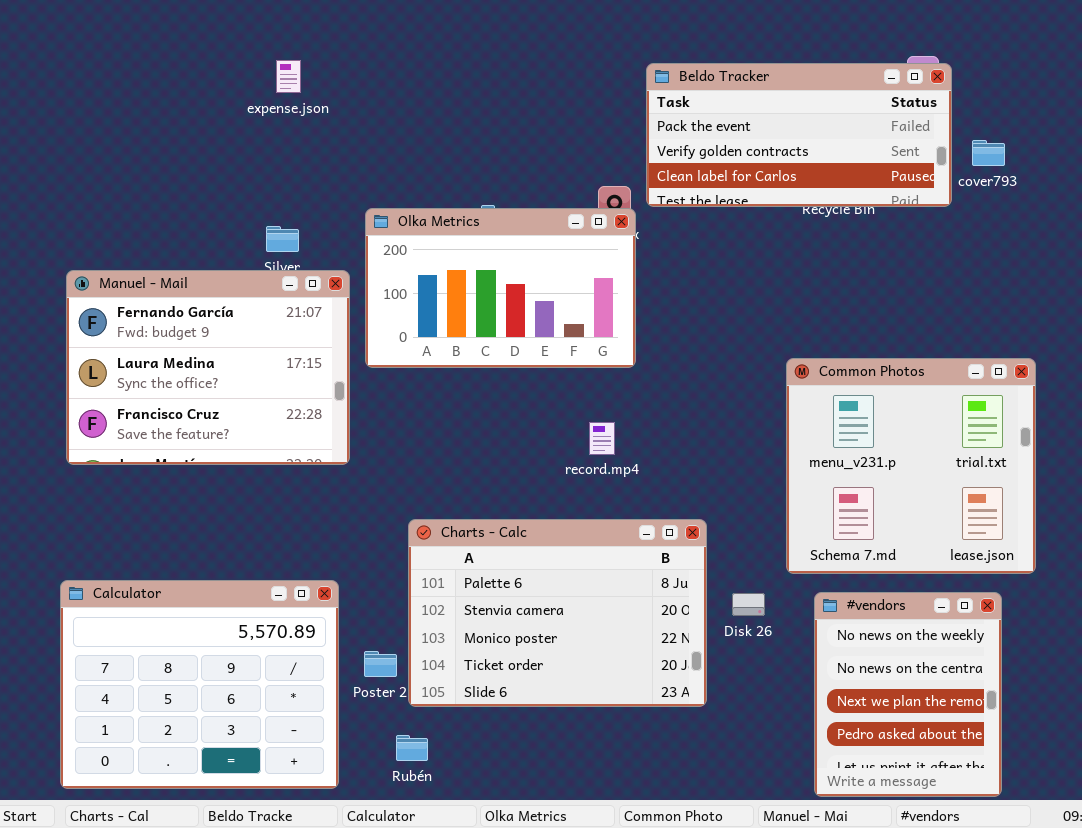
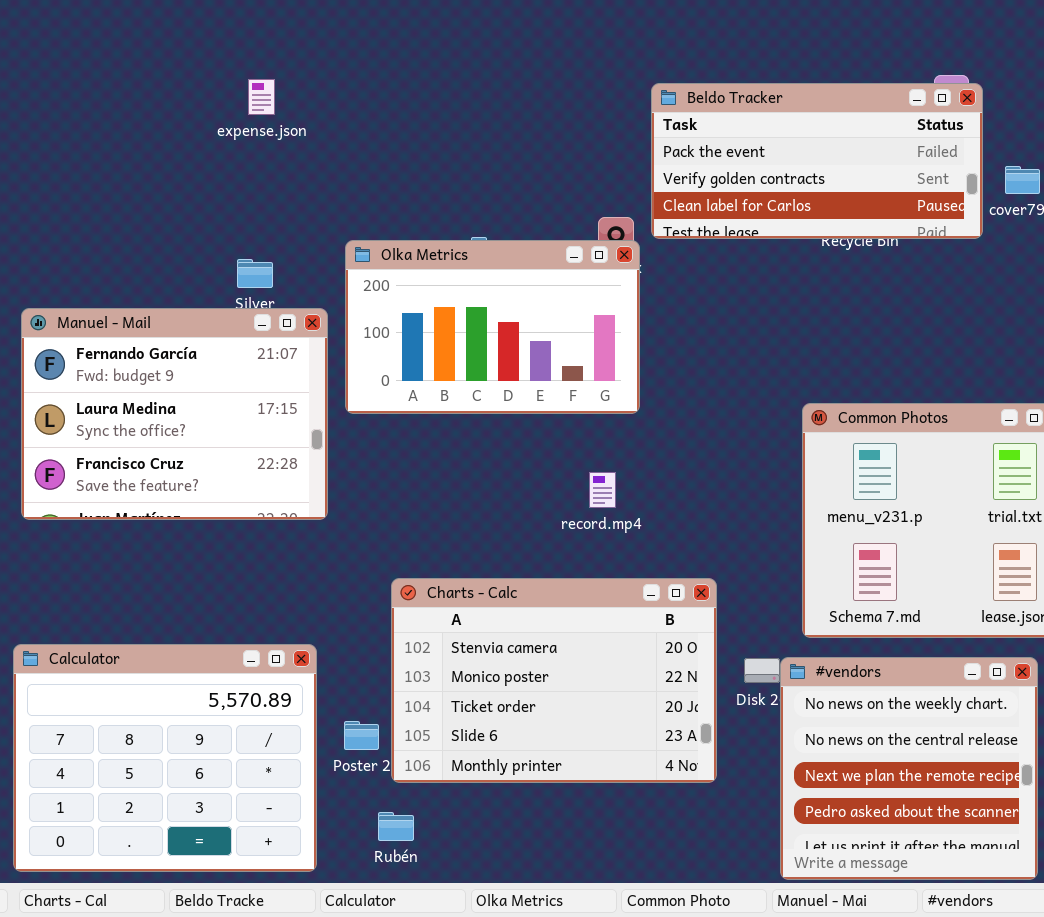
Charts - Calc: [408,519,707,707] -> [391,578,717,783], scrolled down 1 row
#vendors: [814,592,1002,797] -> [780,657,1038,880], resized

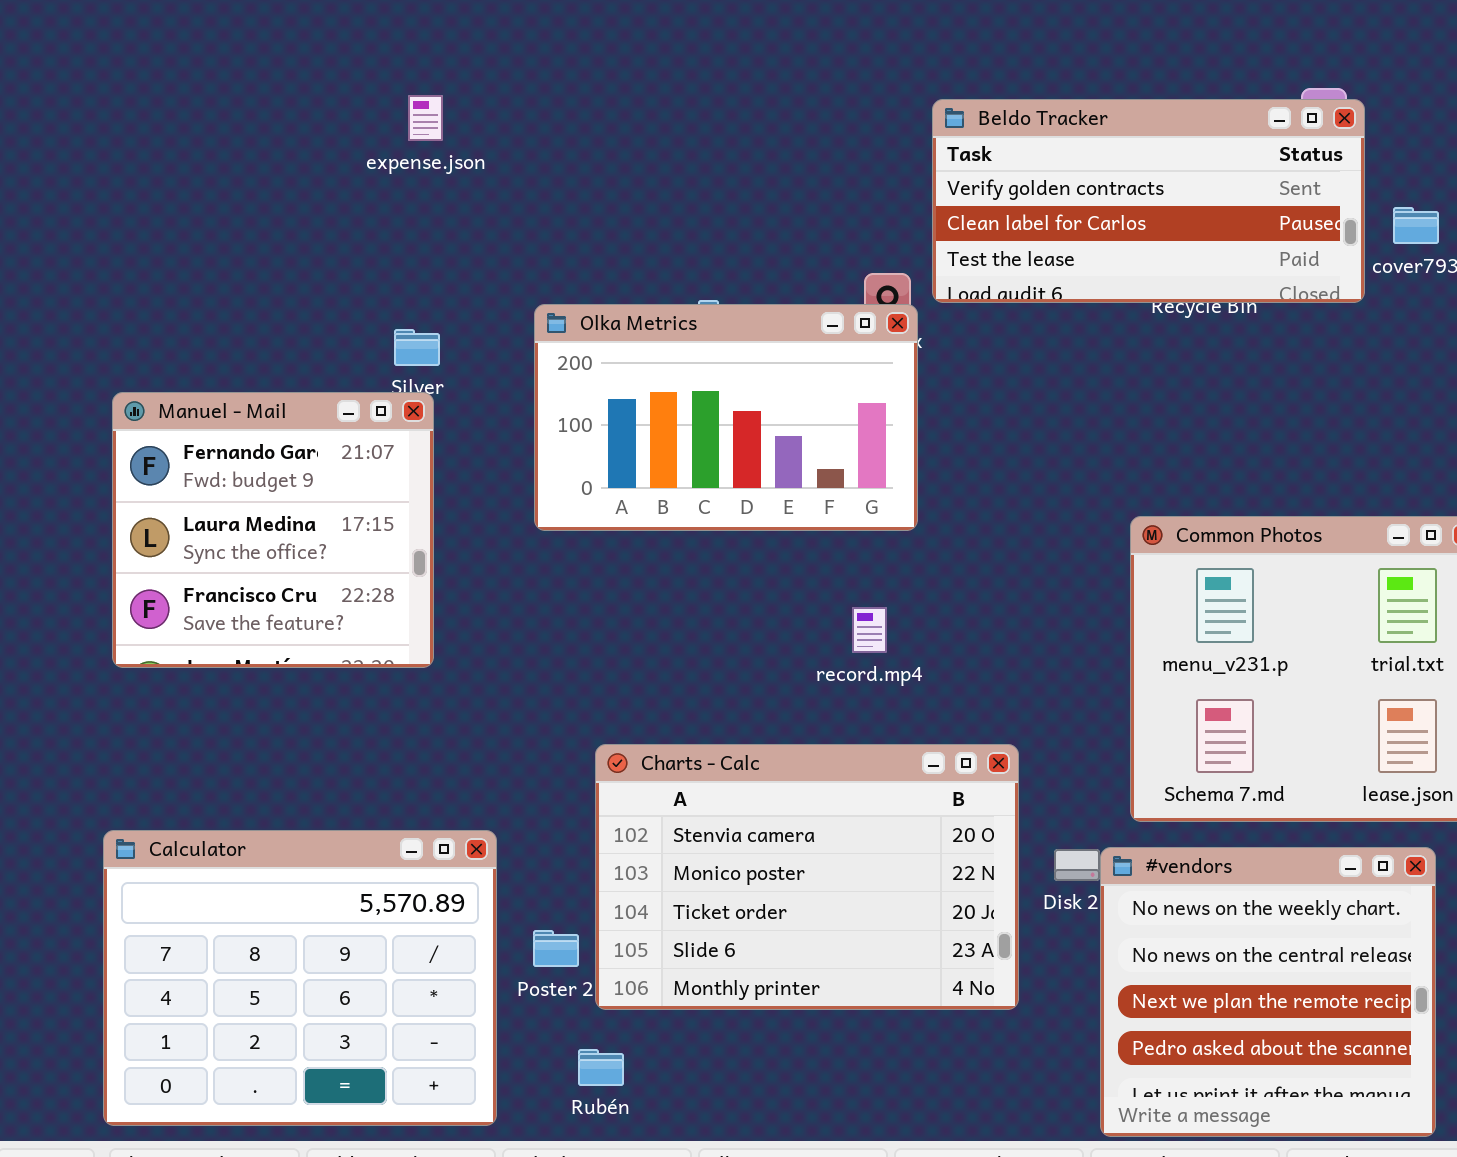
Beldo Tracker: [651,83,983,239] -> [932,99,1365,303], scrolled down 1 row
Manuel - Mail: [21,308,328,520] -> [112,392,434,668], resized

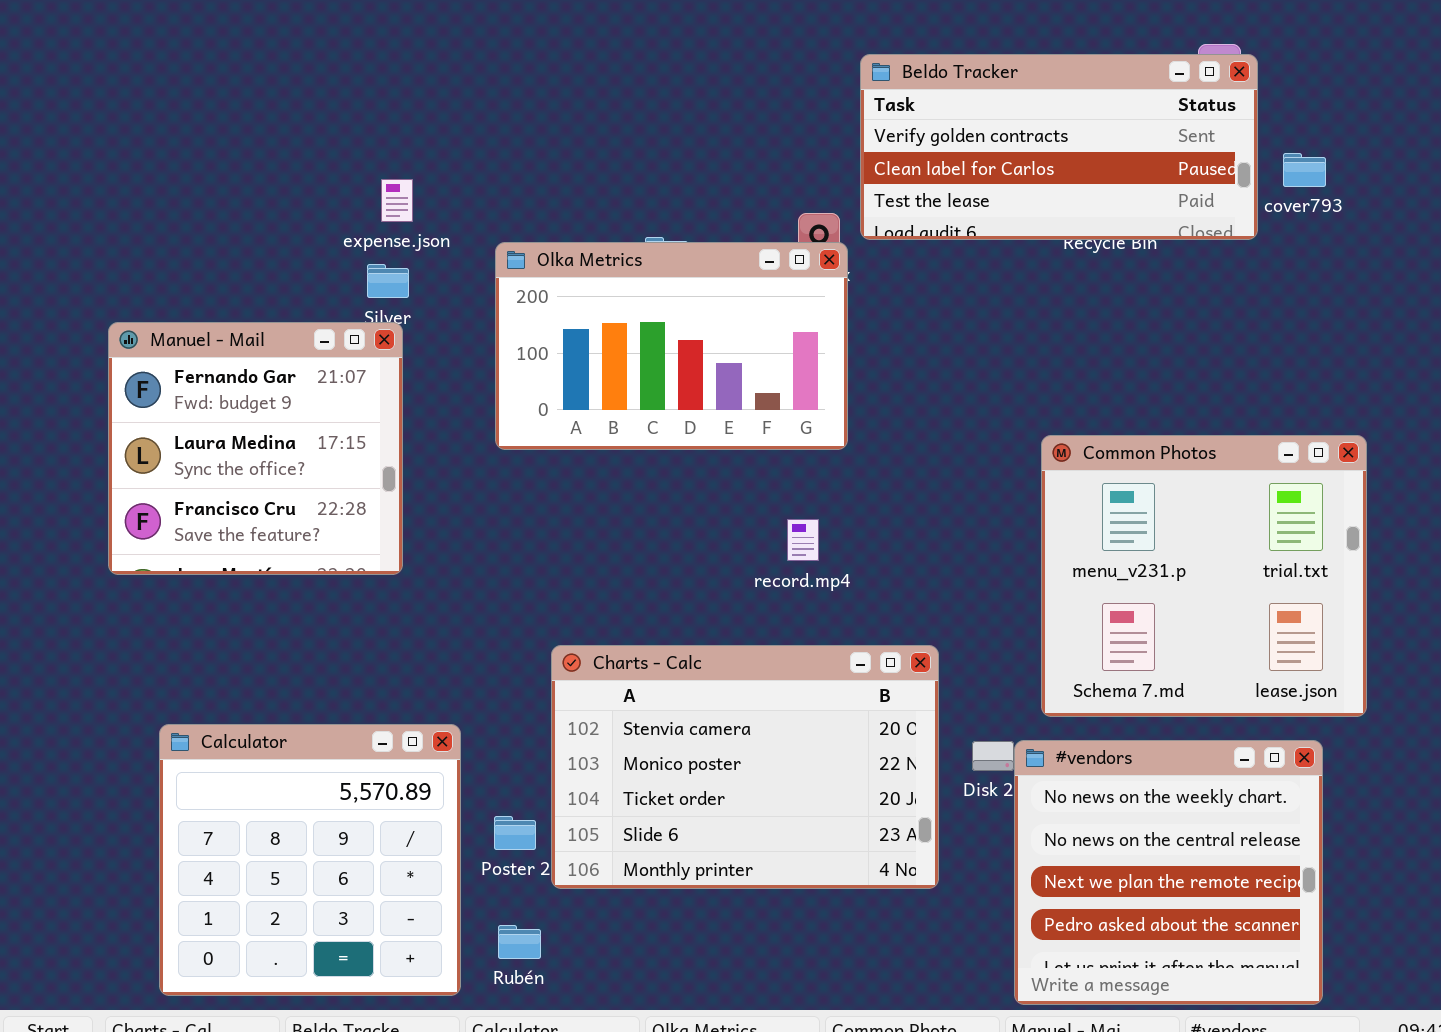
expense.json: [408,95,443,141] -> [381,179,413,222], moved
Calculator: [103,830,497,1126] -> [159,724,461,996], resized
Rubén: [578,1049,624,1086] -> [498,925,541,959], moved

